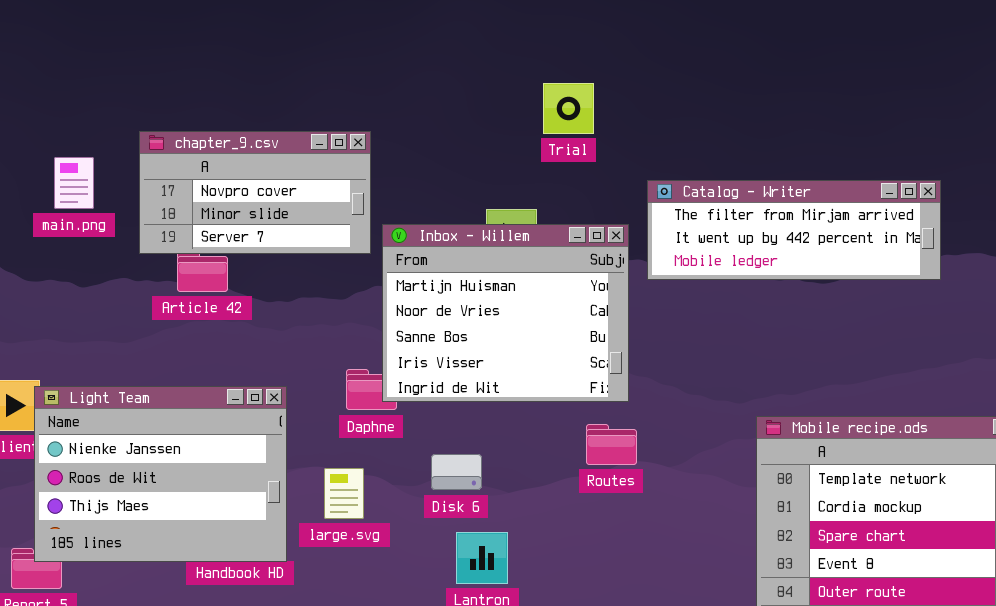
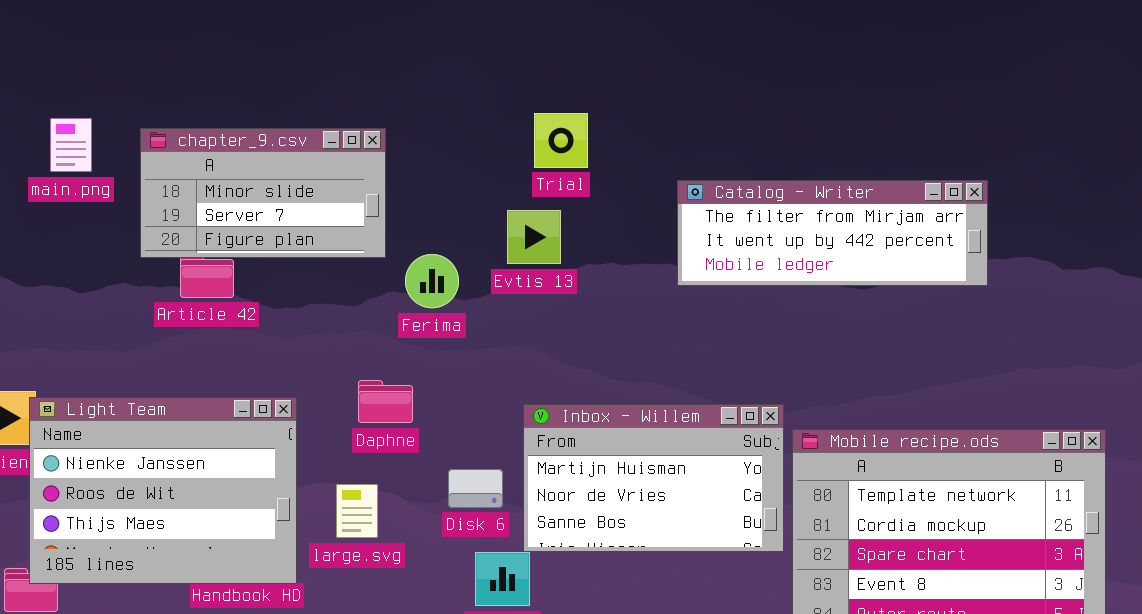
Trial: [543,83,594,134] -> [534,113,588,168], moved
chapter_9.csv: [139,131,371,254] -> [140,128,386,258], scrolled down 1 row
main.png: [54,157,94,209] -> [50,118,92,172], moved
Inbox - Willem: [382,224,629,402] -> [523,404,784,552], moved, resized

